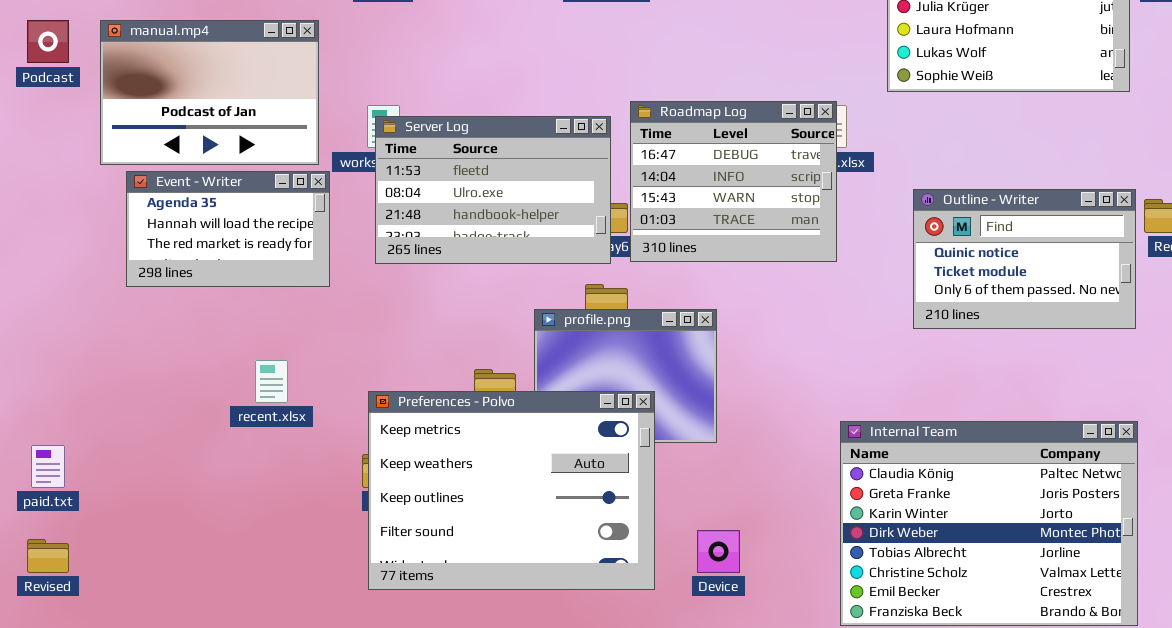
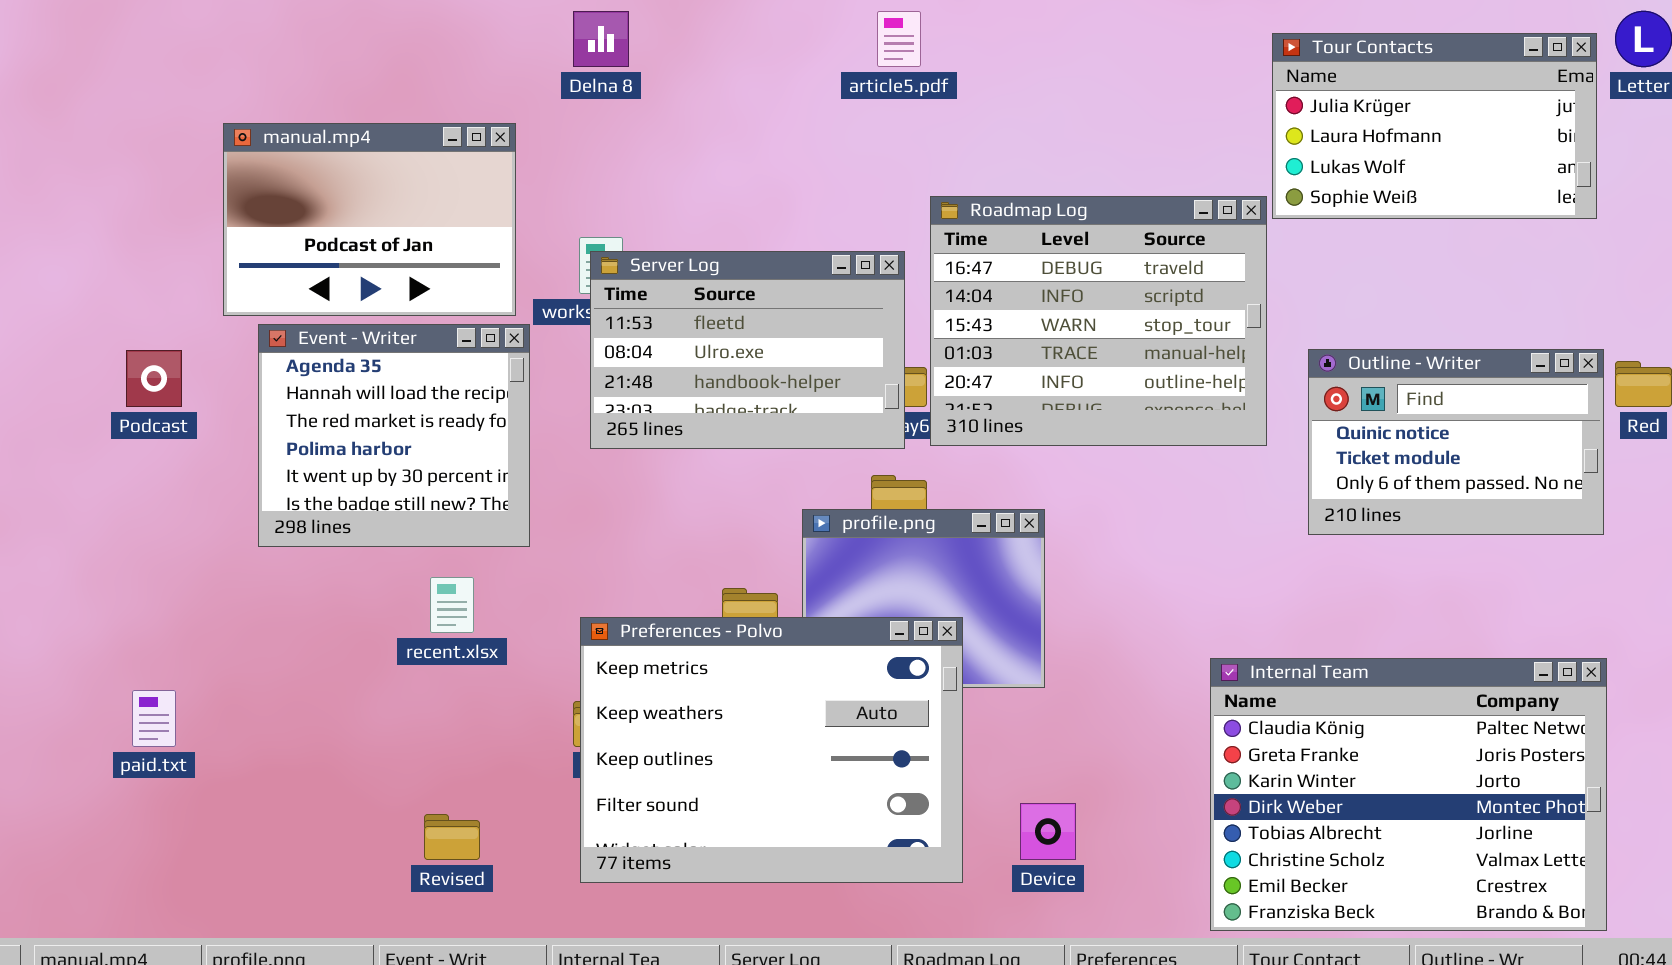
Podcast: [27,20,69,63] -> [126,350,182,407], moved
Roadmap Log: [630,101,837,262] -> [930,196,1267,446], resized
Event - Writer: [126,171,330,287] -> [258,324,530,547], resized
Revised: [27,539,69,573] -> [424,814,480,860], moved

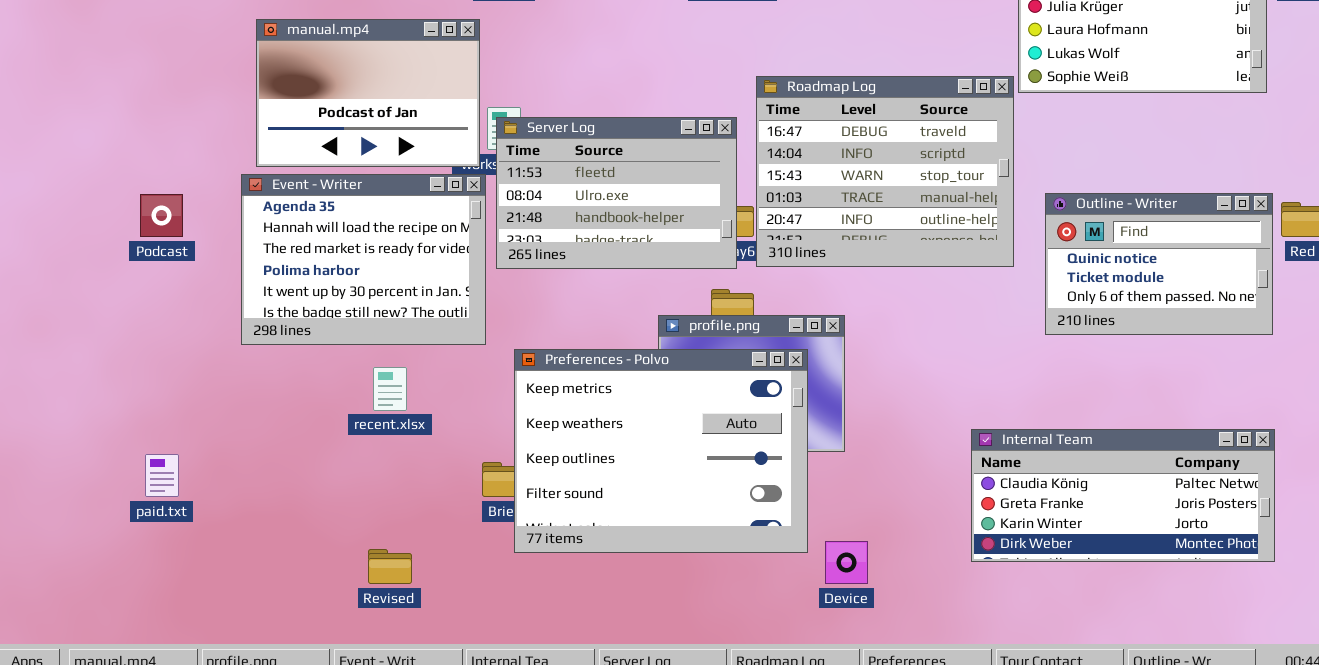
manual.mp4: [223,123,516,316] -> [256,19,480,167], moved
Event - Writer: [258,324,530,547] -> [241,174,486,345], resized
Preferences - Polvo: [580,617,963,883] -> [514,349,808,553], moved
Internal Team: [1210,658,1607,931] -> [971,429,1275,562], resized

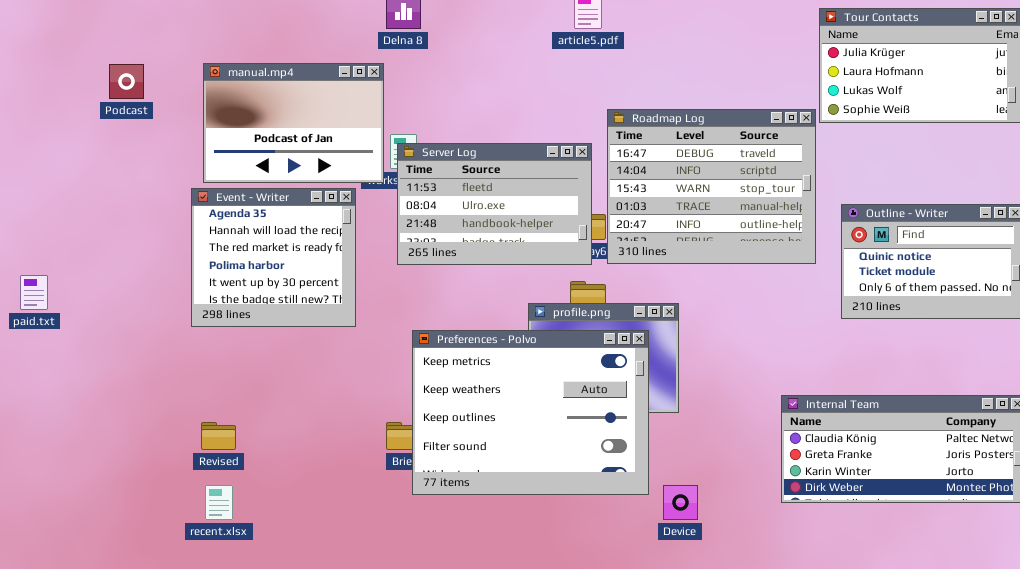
Event - Writer: [241,174,486,345] -> [191,188,356,327], resized
Podcast: [140,194,183,237] -> [109,64,144,99], moved
recent.xlsx: [373,367,407,411] -> [205,485,233,520], moved
paid.txt: [145,454,179,497] -> [20,275,48,310], moved
Revised: [368,549,412,584] -> [201,422,236,450], moved

